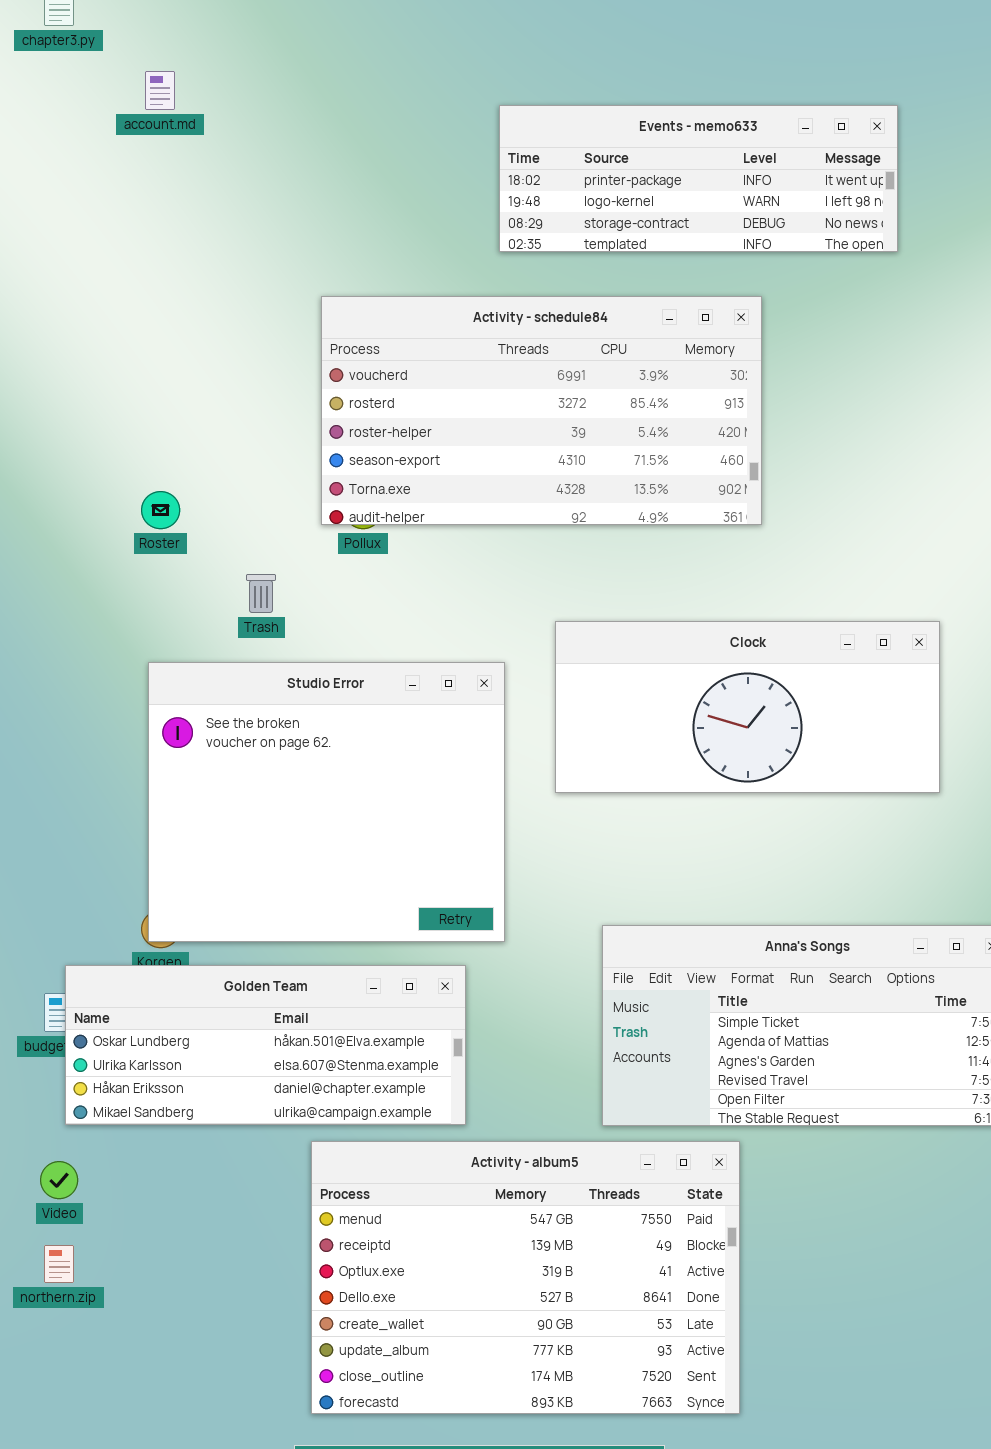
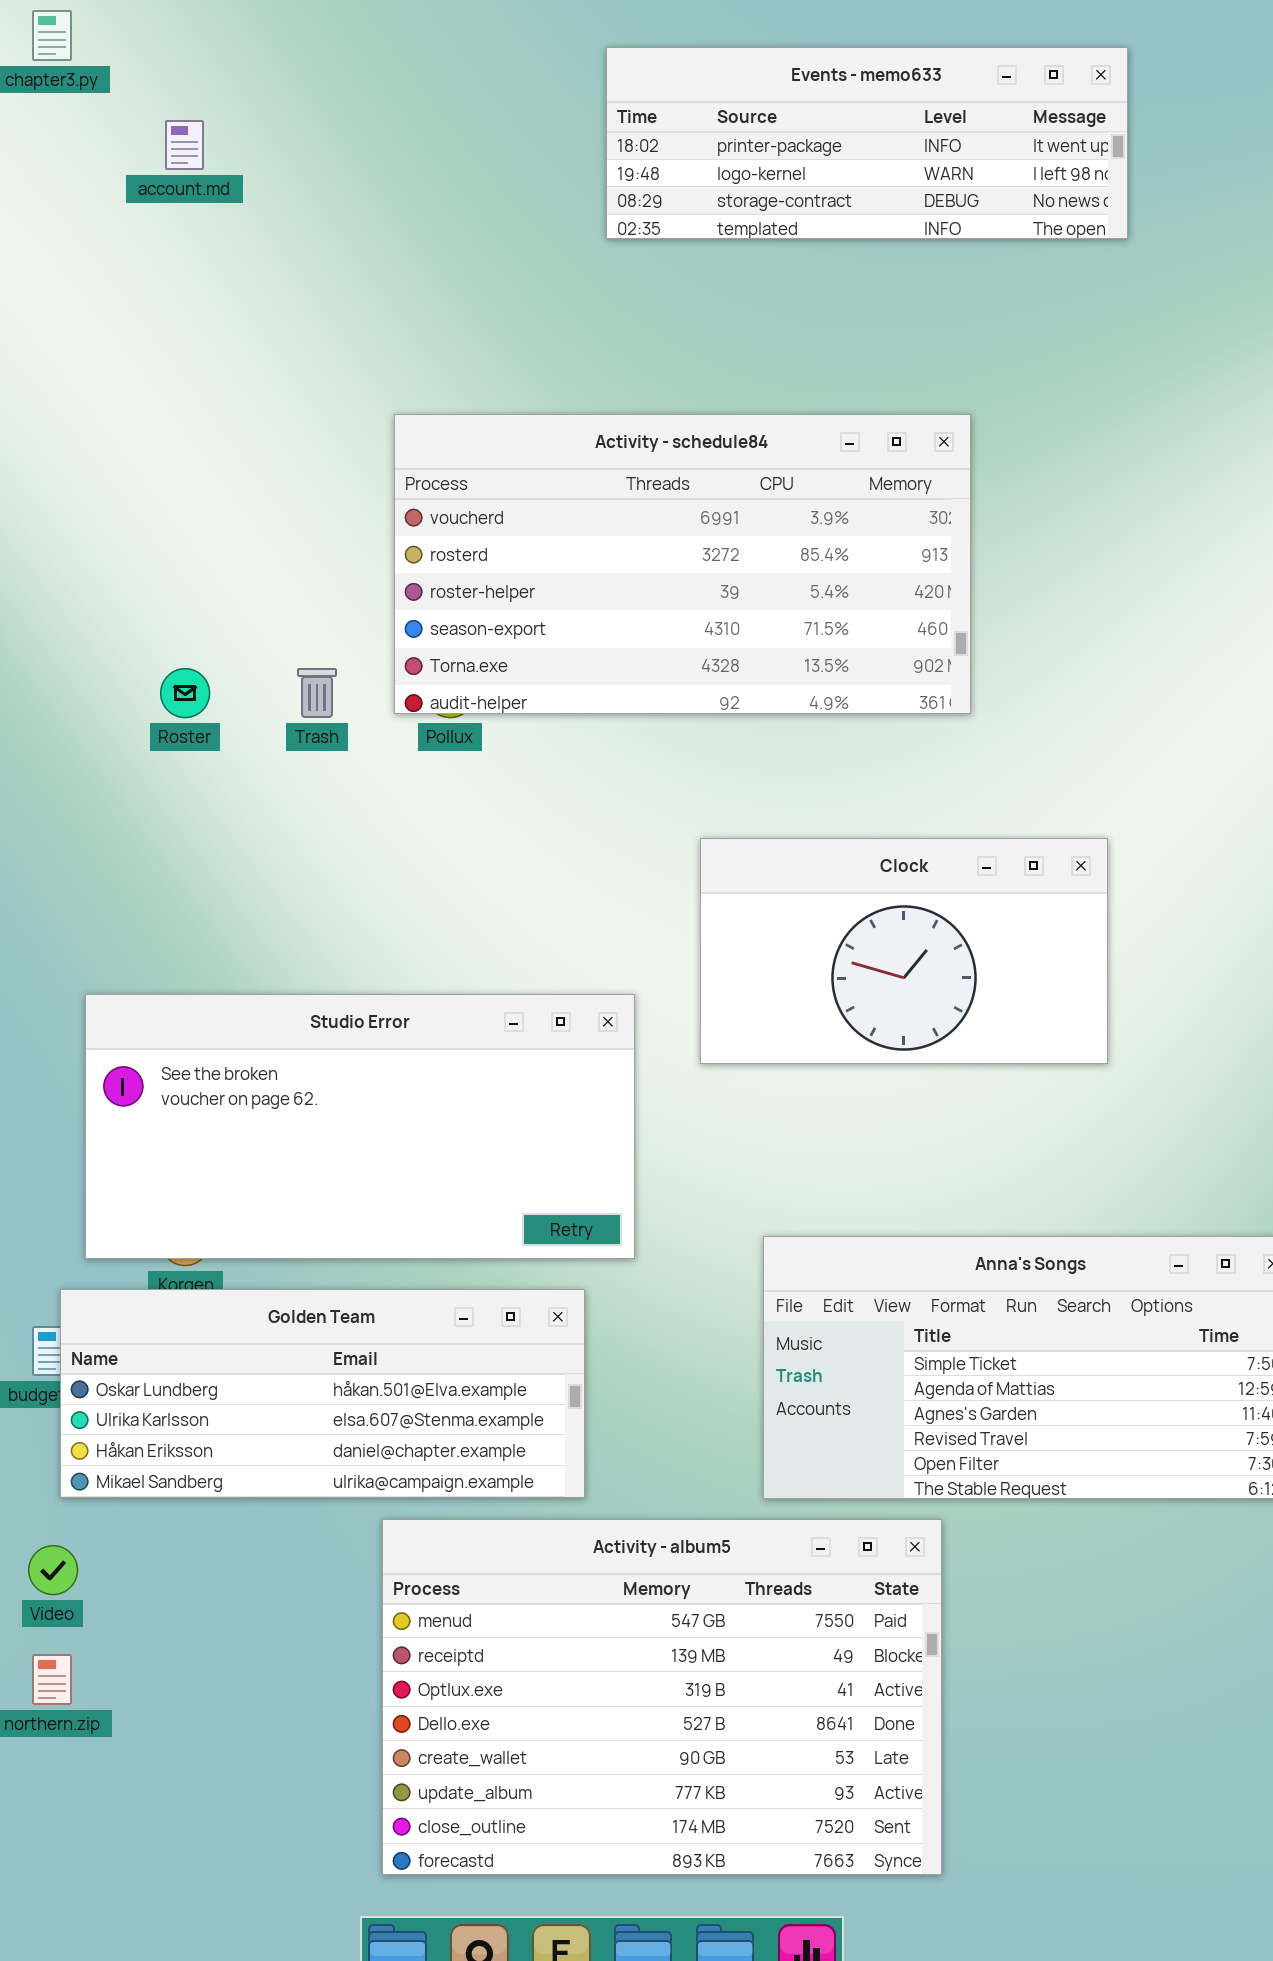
Events - memo633: [499,105,898,252] -> [606,47,1128,239], moved
Trash: [246,574,276,613] -> [297,668,337,718], moved
Clock: [555,621,940,793] -> [700,838,1108,1064], resized
Studio Error: [148,662,505,942] -> [85,994,635,1259], resized

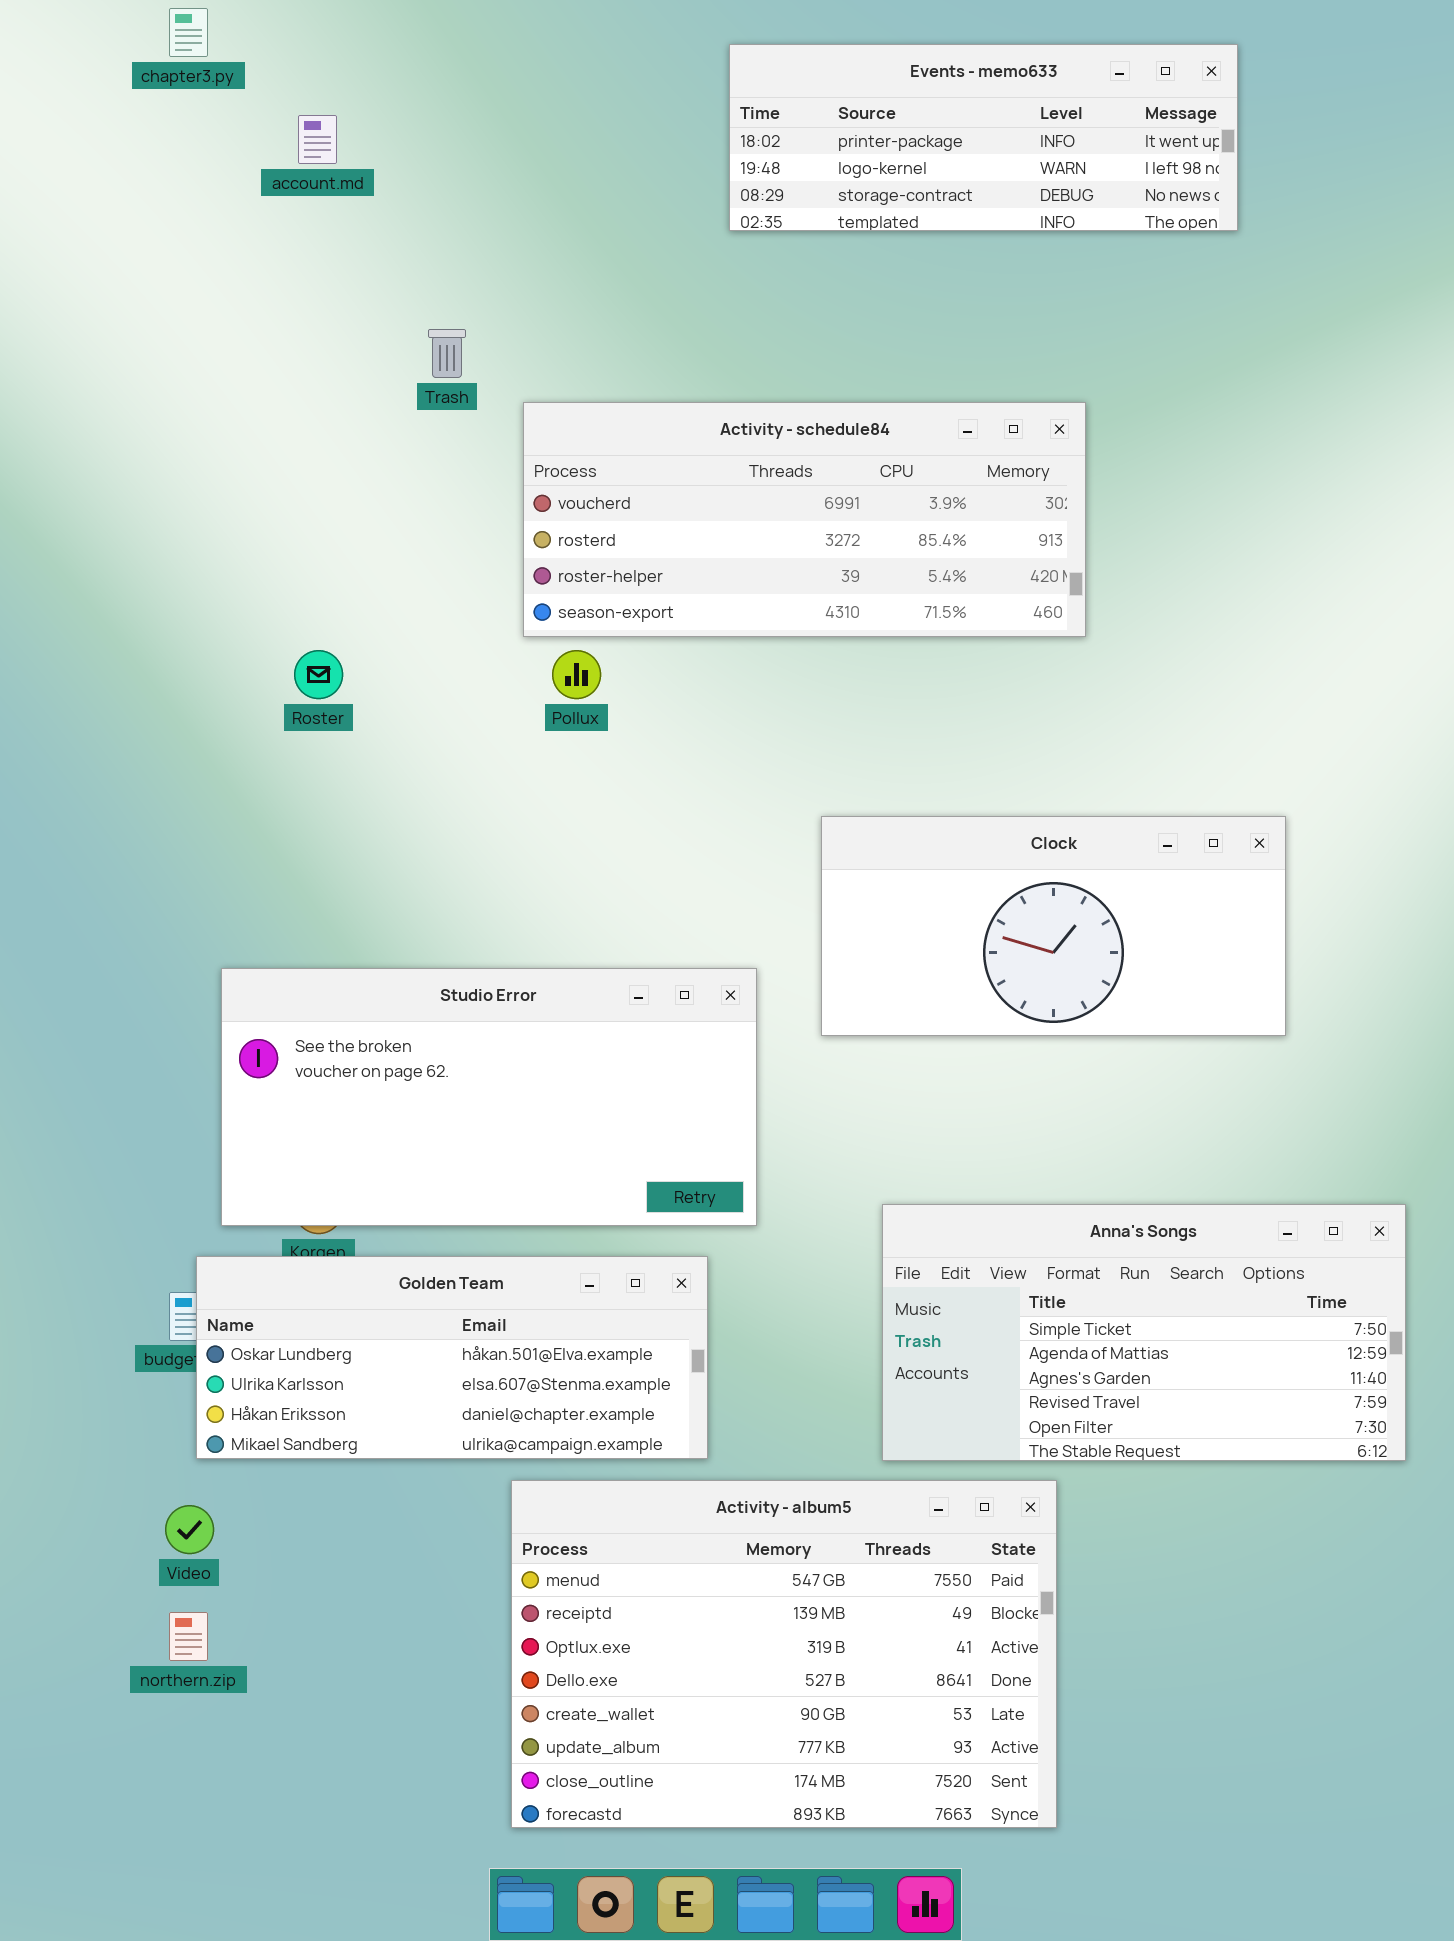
Activity - schedule84: [394,414,971,714] -> [523,402,1086,637], resized
Trash: [297,668,337,718] -> [428,329,466,378], moved
Clock: [700,838,1108,1064] -> [821,816,1286,1036], resized

